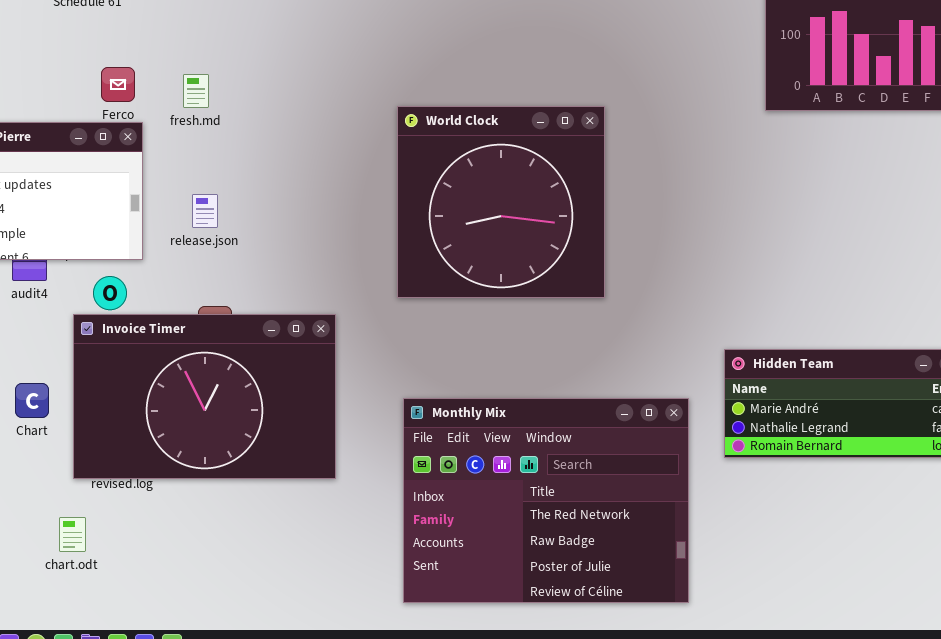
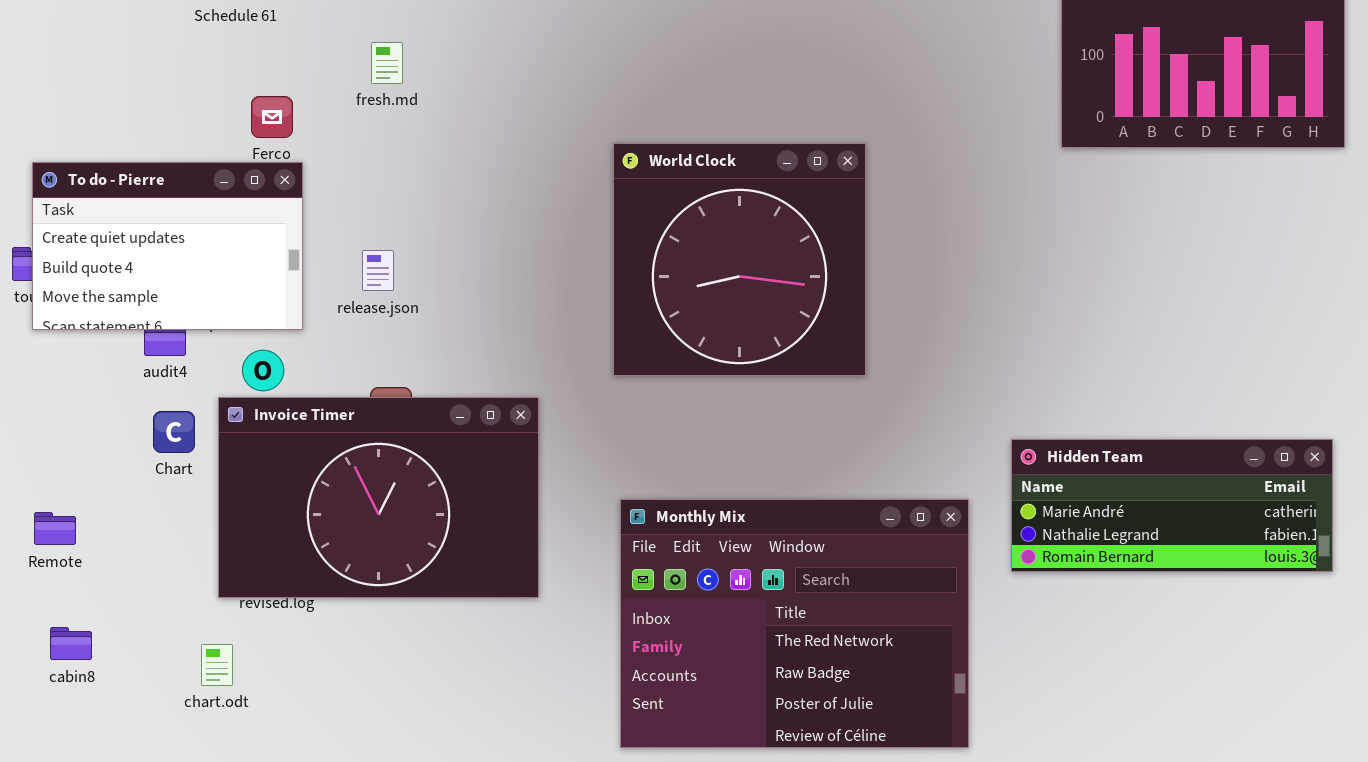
fresh.md: [183,74,209,108] -> [371,42,403,84], moved
Chart: [15,383,49,418] -> [153,411,195,453], moved

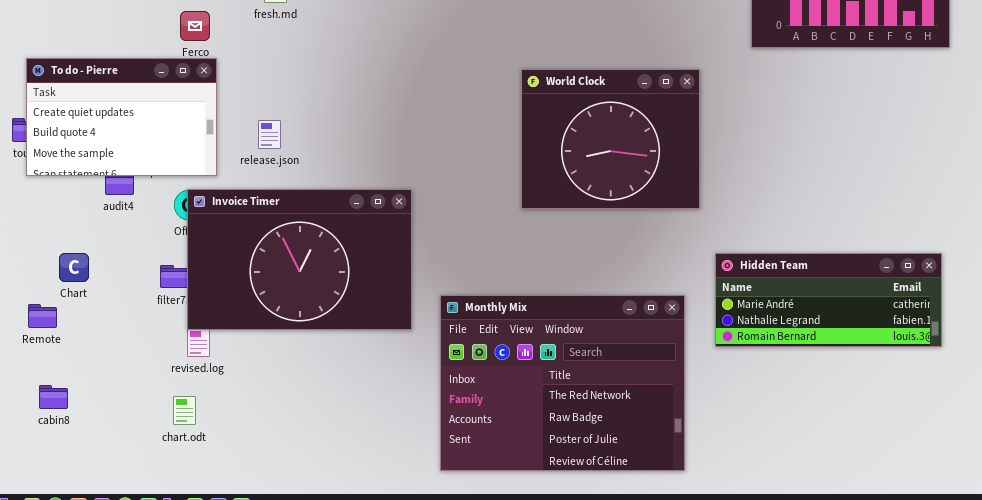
World Clock: [613,143,866,376] -> [521,69,700,209], moved, resized
Invoice Timer: [218,397,539,598] -> [187,189,412,330], moved
Chart: [153,411,195,453] -> [59,253,89,282], moved
chart.odt: [201,644,233,686] -> [173,396,196,425], moved

